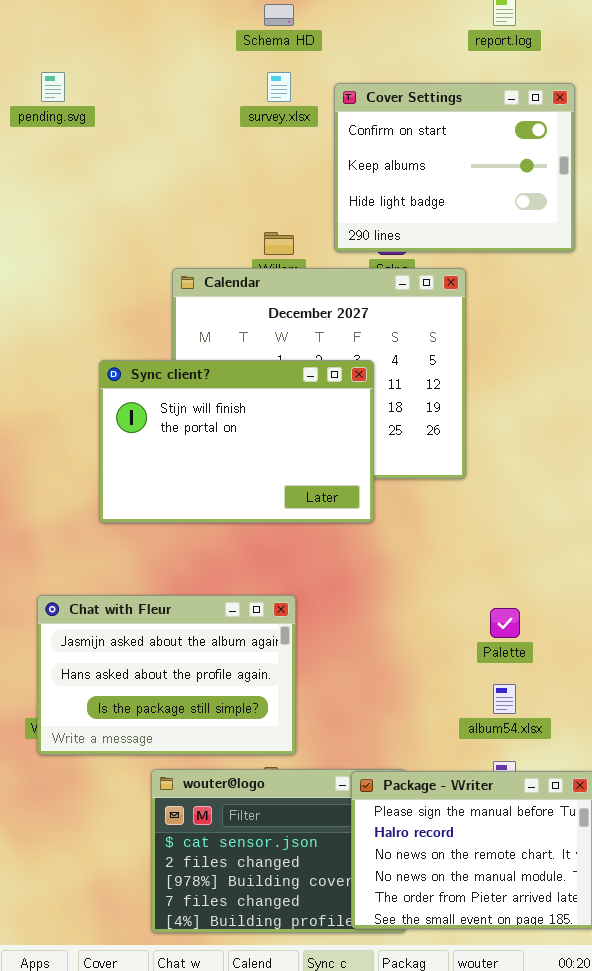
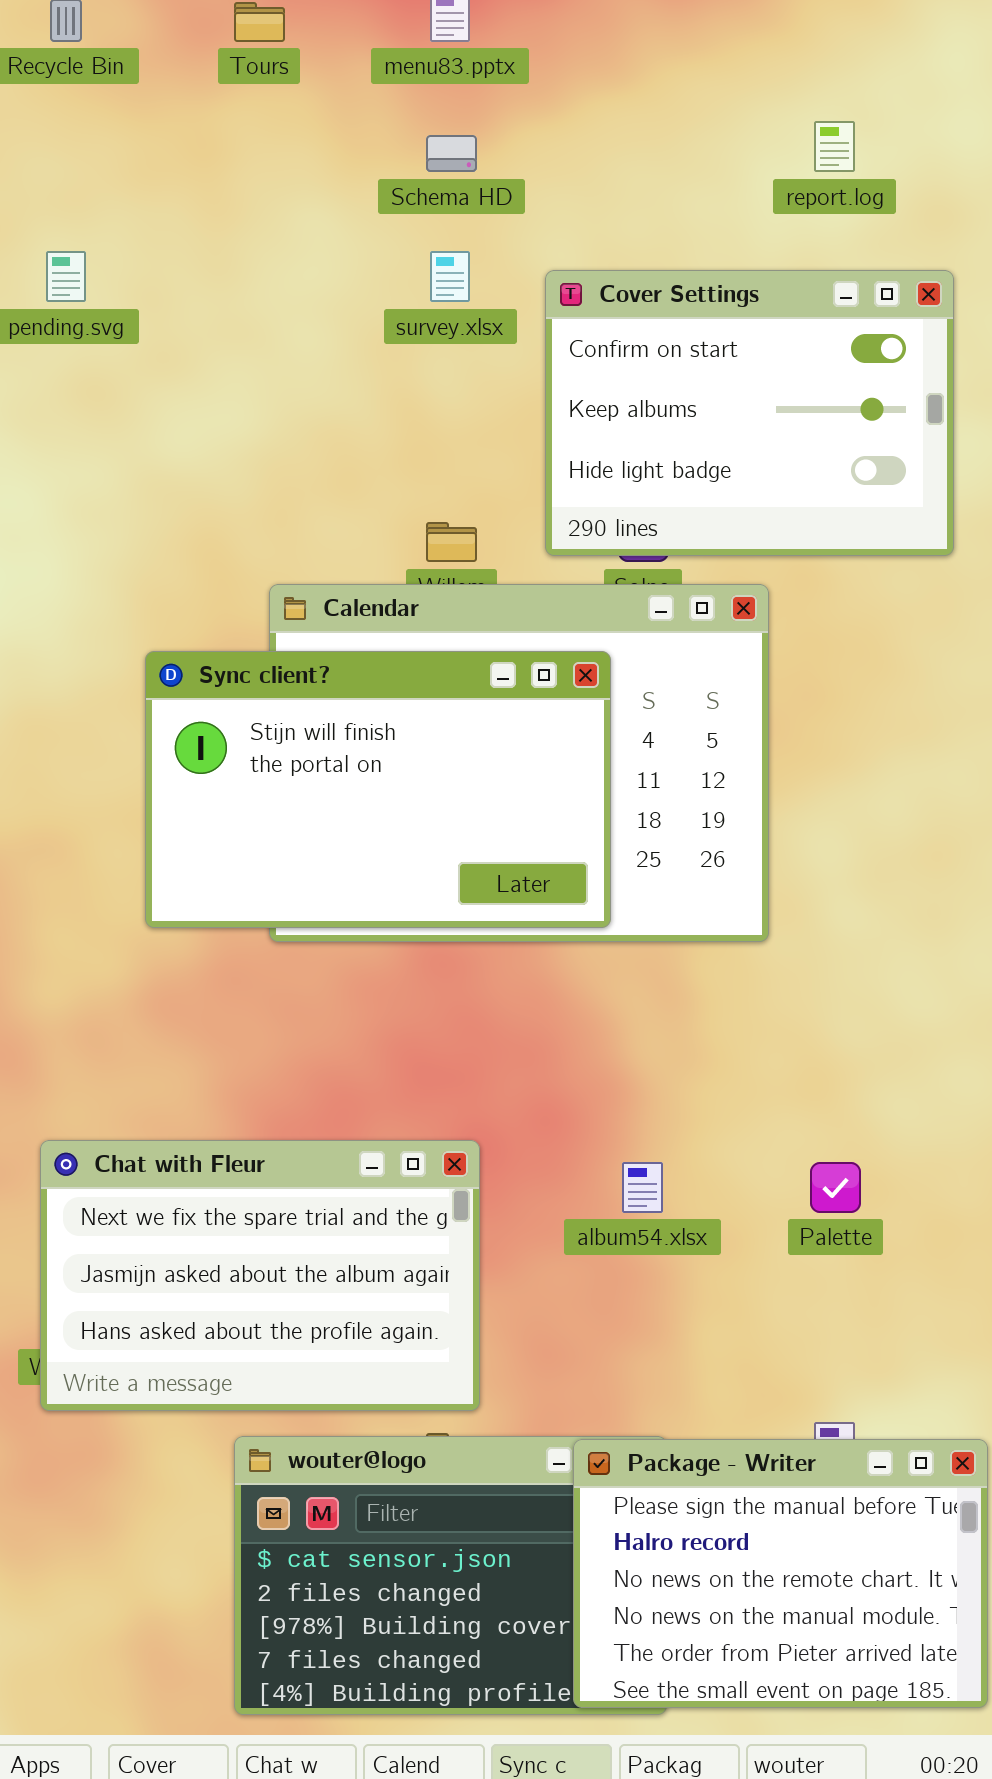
Sync client?: [99,360,374,523] -> [145,651,611,928], moved
Chat with Fleur: [37,595,296,755] -> [40,1140,480,1411], scrolled up 1 row
album54.xlsx: [493,684,516,714] -> [622,1162,663,1213], moved

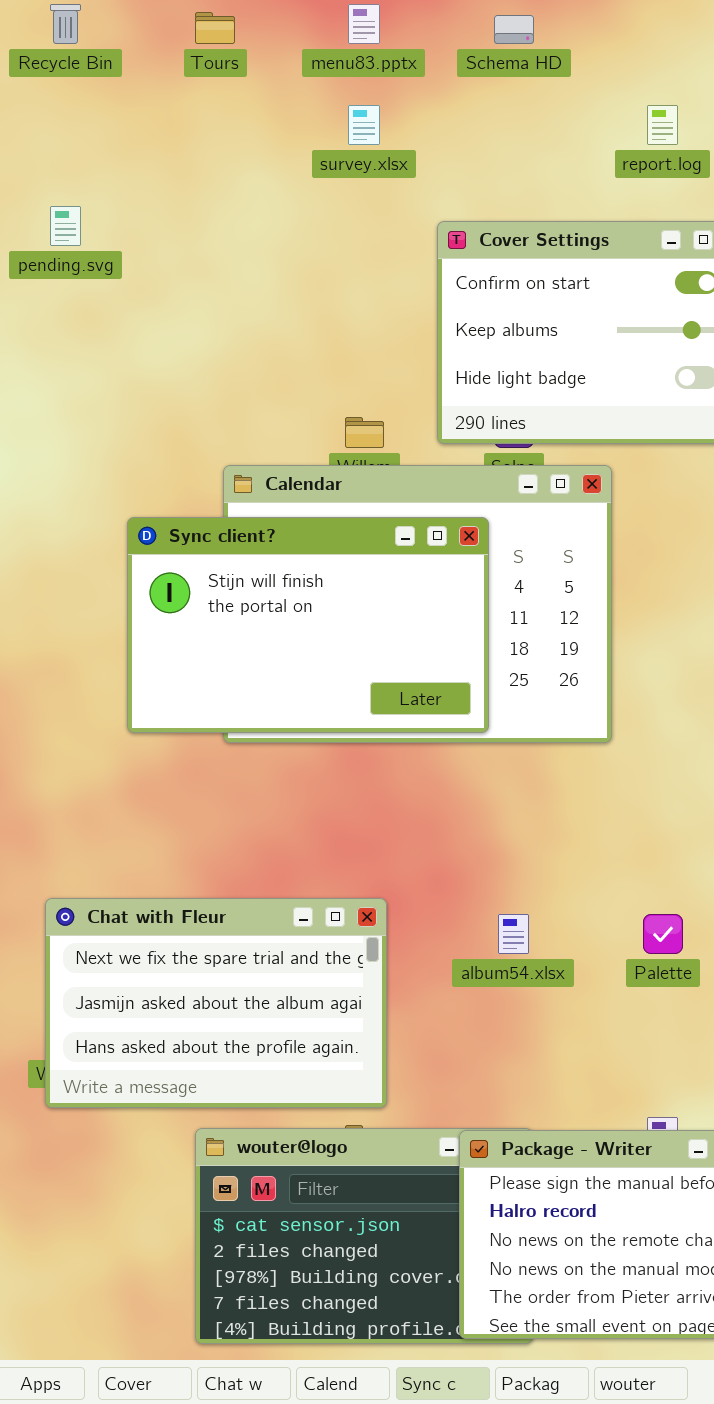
Schema HD: [426,135,477,172] -> [494,15,534,44], moved
survey.xlsx: [430,251,470,302] -> [348,105,380,145], moved

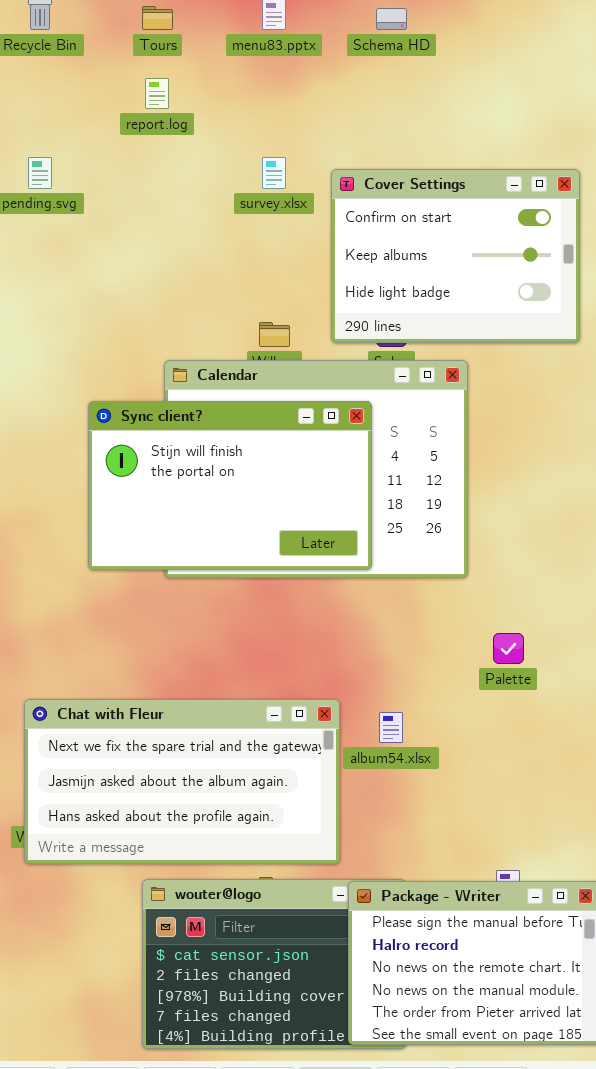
survey.xlsx: [348,105,380,145] -> [262,157,286,189], moved
report.log: [647,105,678,145] -> [145,78,169,109], moved
Chat with Fleur: [45,898,387,1108] -> [24,699,340,864], resized
Palette: [643,914,683,954] -> [493,633,524,664], moved

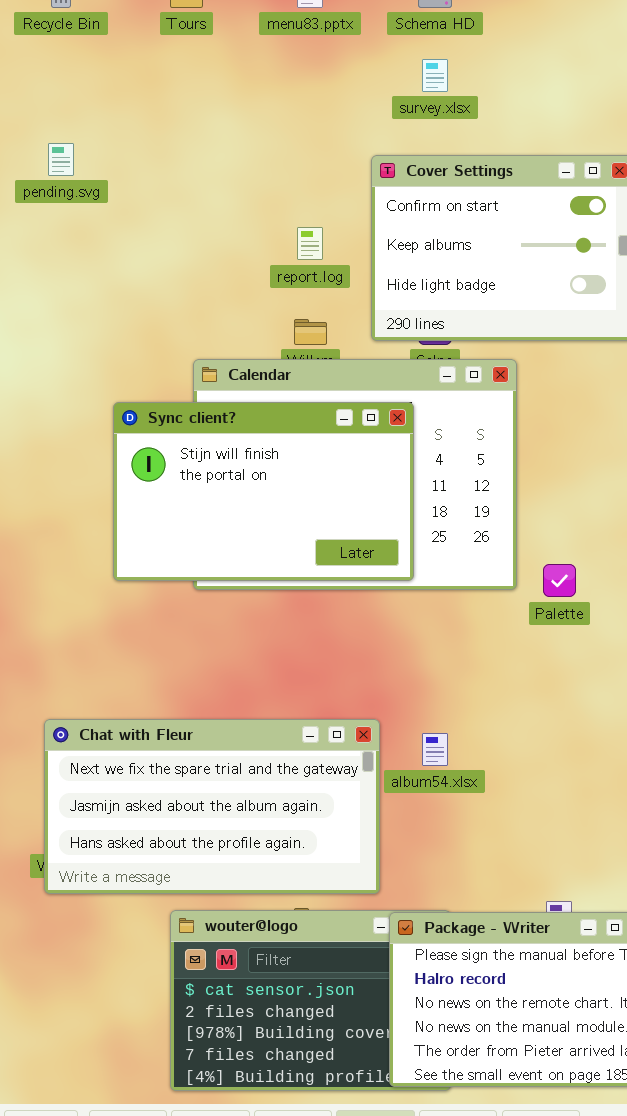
report.log: [145,78,169,109] -> [297,227,323,260], moved
survey.xlsx: [262,157,286,189] -> [422,59,448,92], moved
Palette: [493,633,524,664] -> [543,564,576,597], moved

